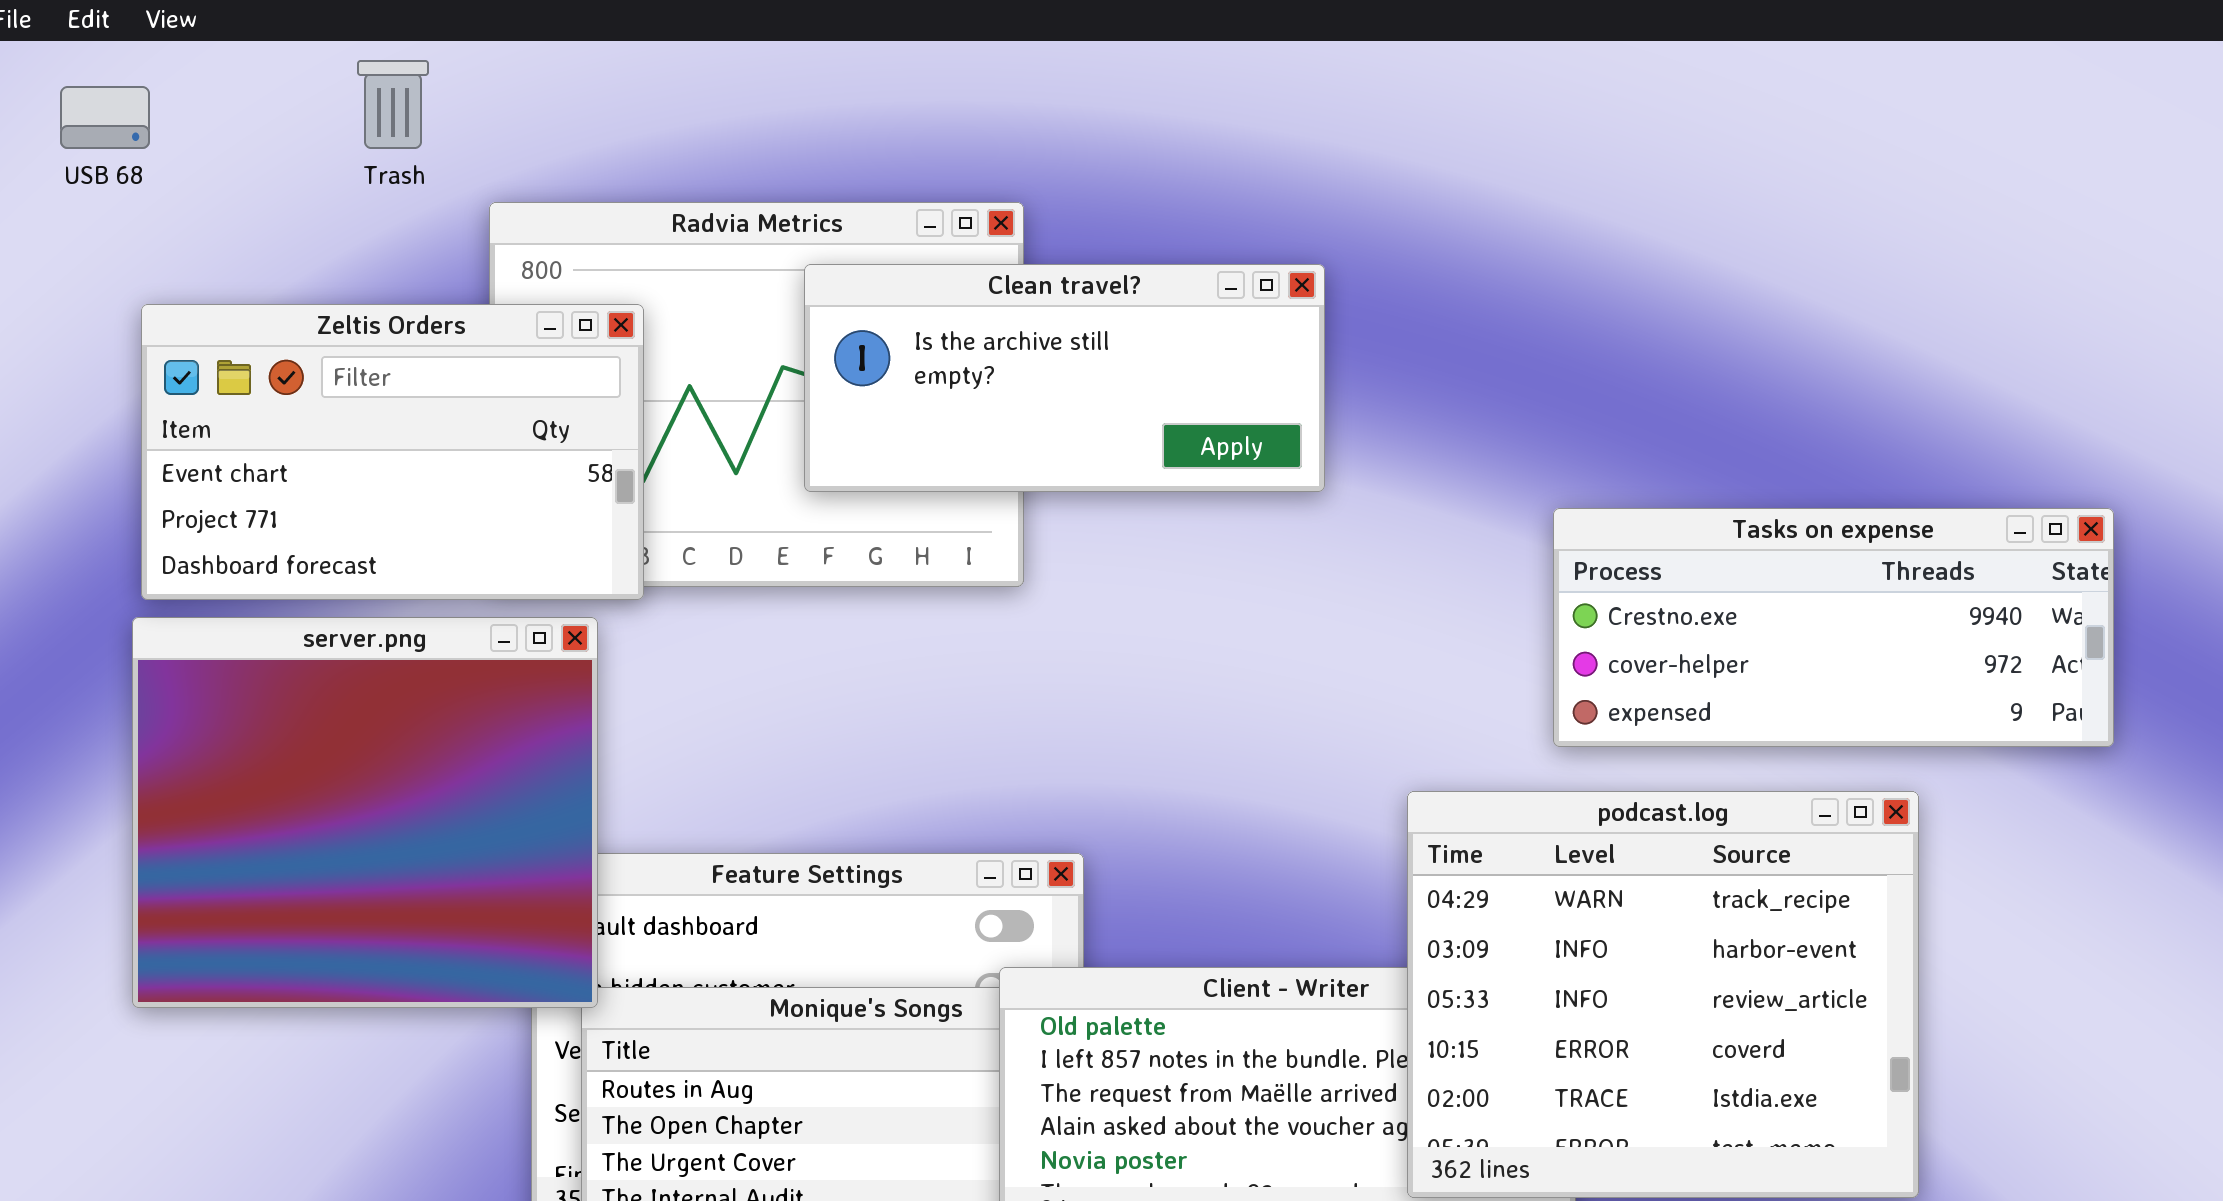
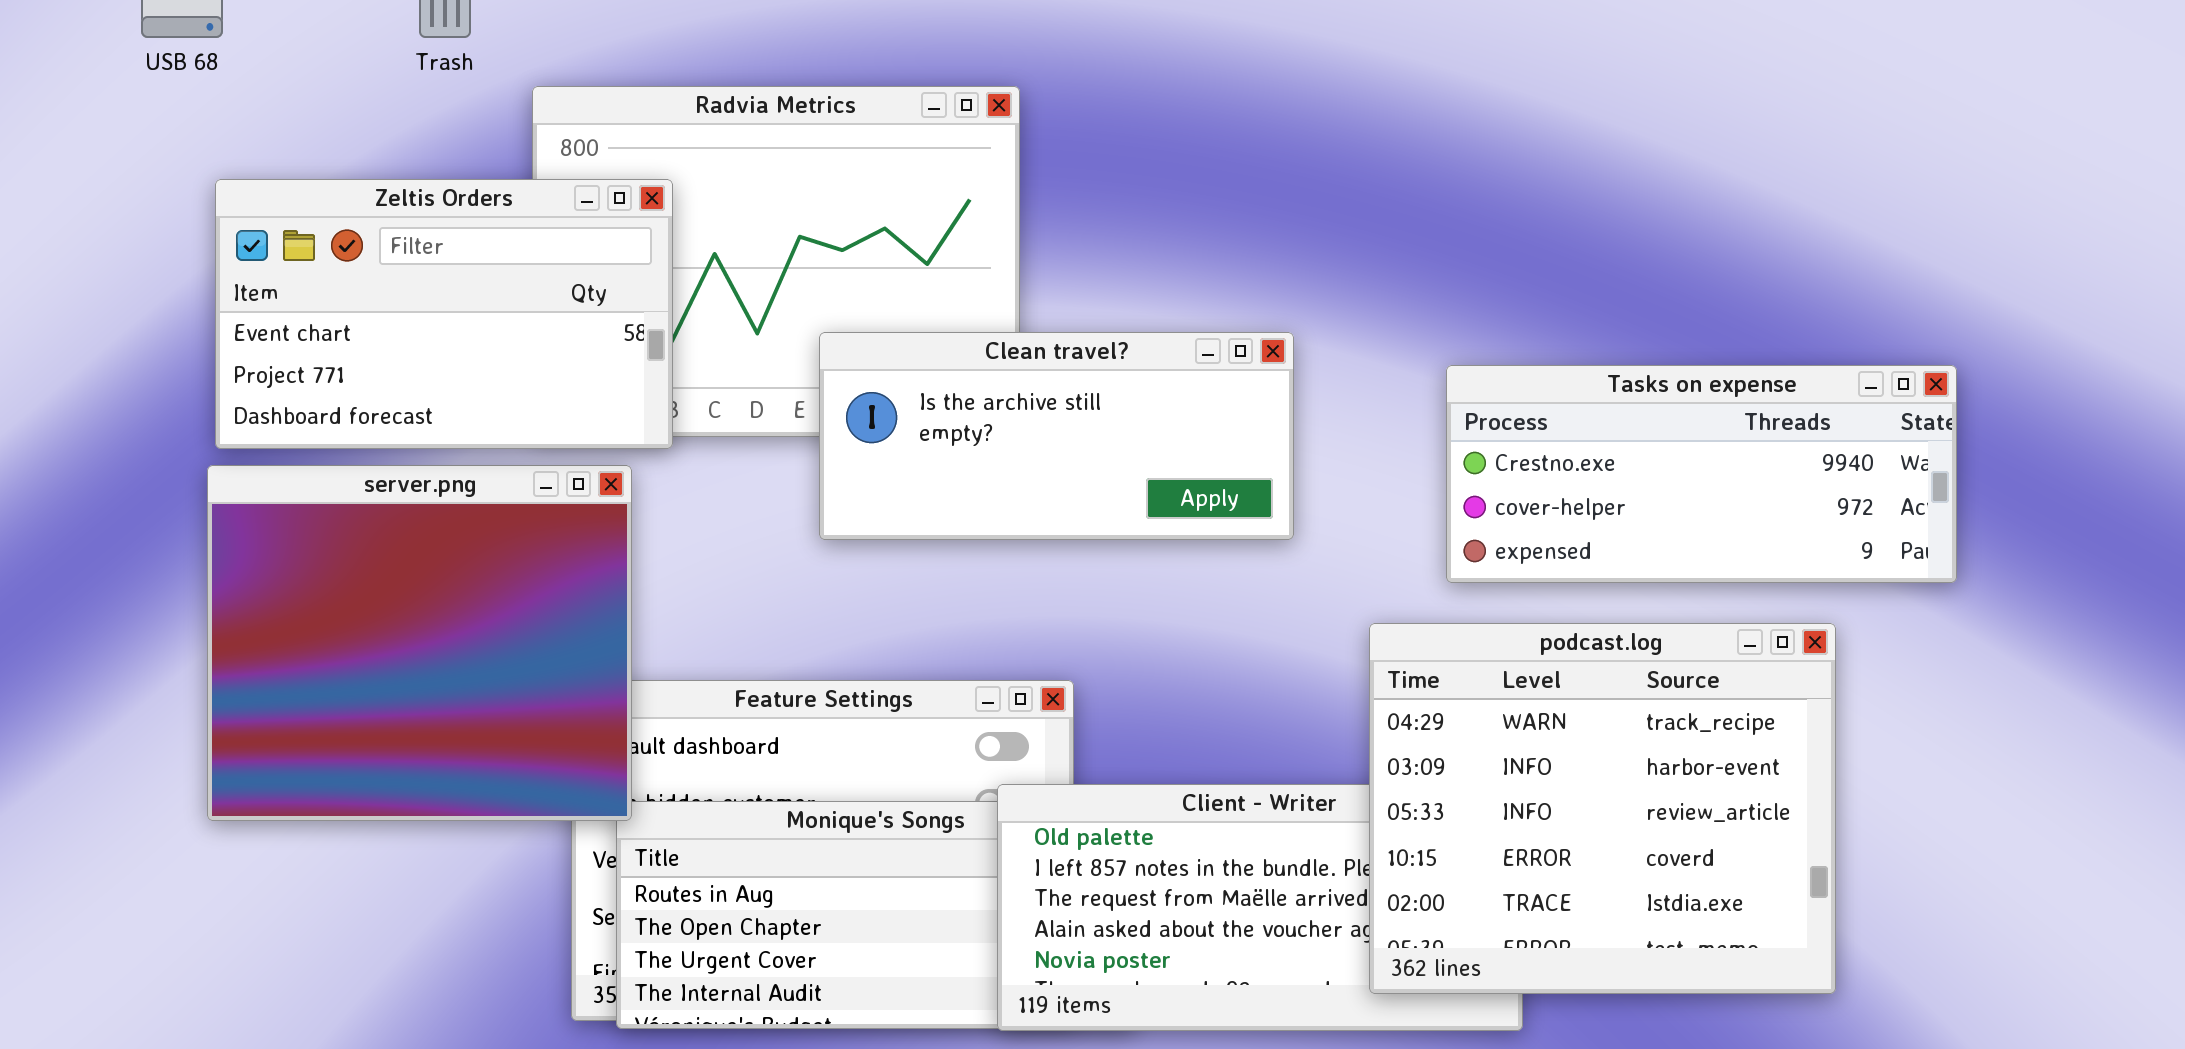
Clean travel?: [804,264,1325,492] -> [819,332,1294,540], moved
Tasks on expense: [1553,508,2114,747] -> [1446,365,1957,583], moved

